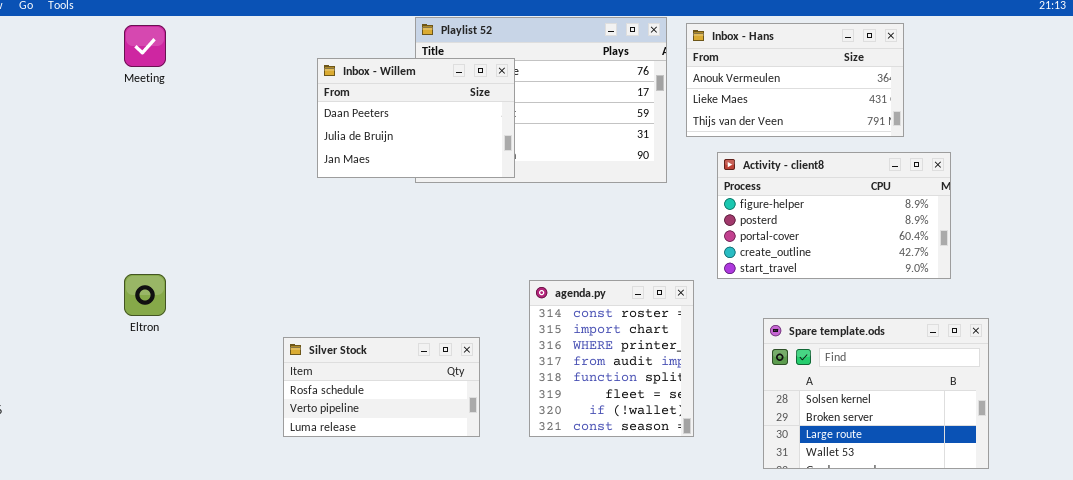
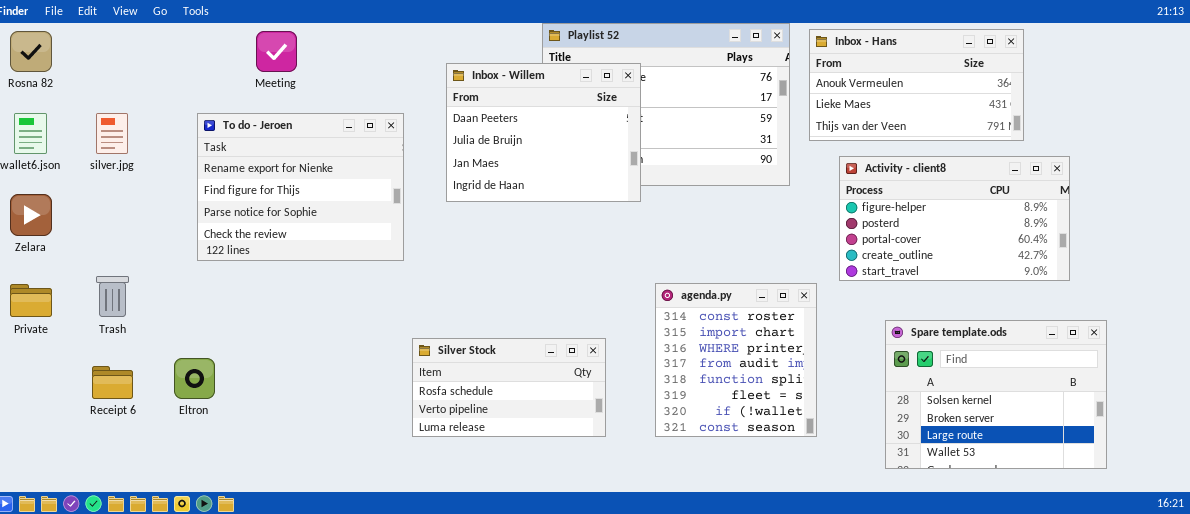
Inbox - Willem: [317,58,515,178] -> [446,63,641,202], resized
To do - Jeroen: none -> [197,113,404,261], opened
Eltron: [124,274,166,316] -> [174,358,215,399], moved

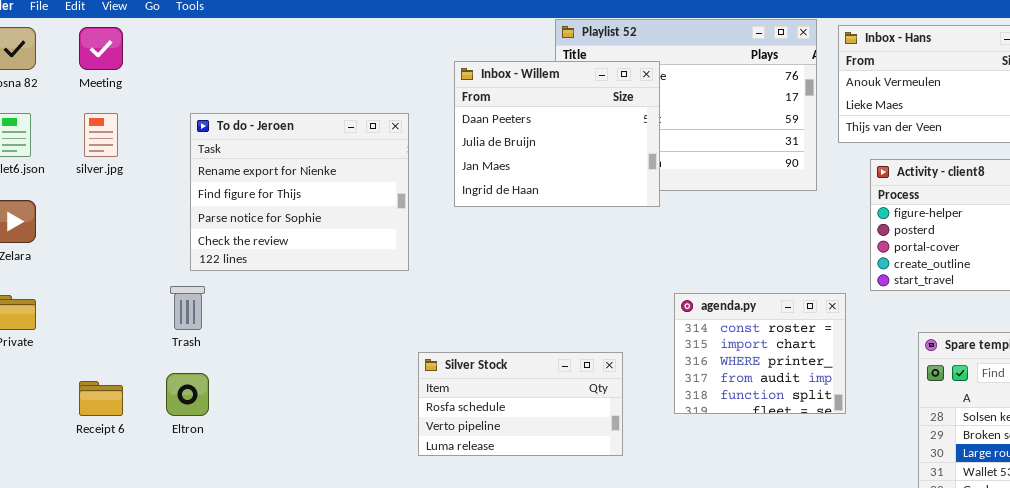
Meeting: [256,31,297,72] -> [79,27,123,70], moved
Trash: [96,276,129,317] -> [170,286,205,330], moved
agenda.py: [655,283,817,437] -> [674,293,846,414], resized

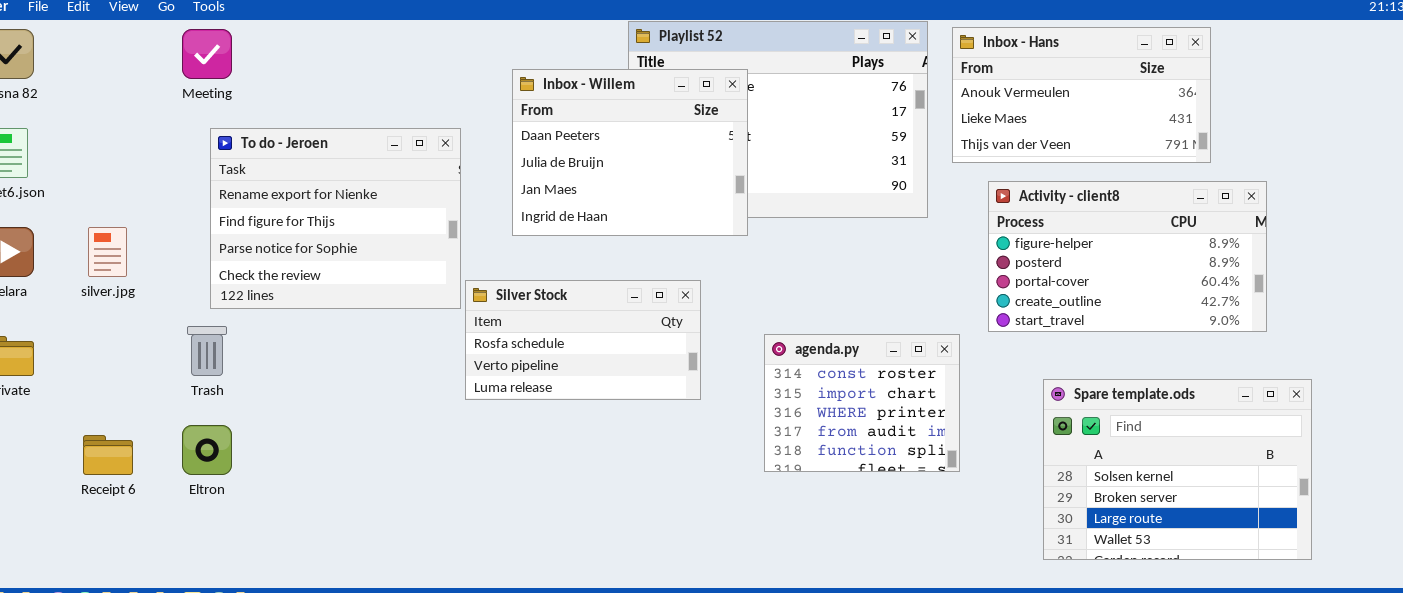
Meeting: [79,27,123,70] -> [182,29,232,79], moved
silver.jpg: [84,113,118,157] -> [88,227,127,277], moved
Silver Stock: [418,352,623,456] -> [465,280,701,400], moved

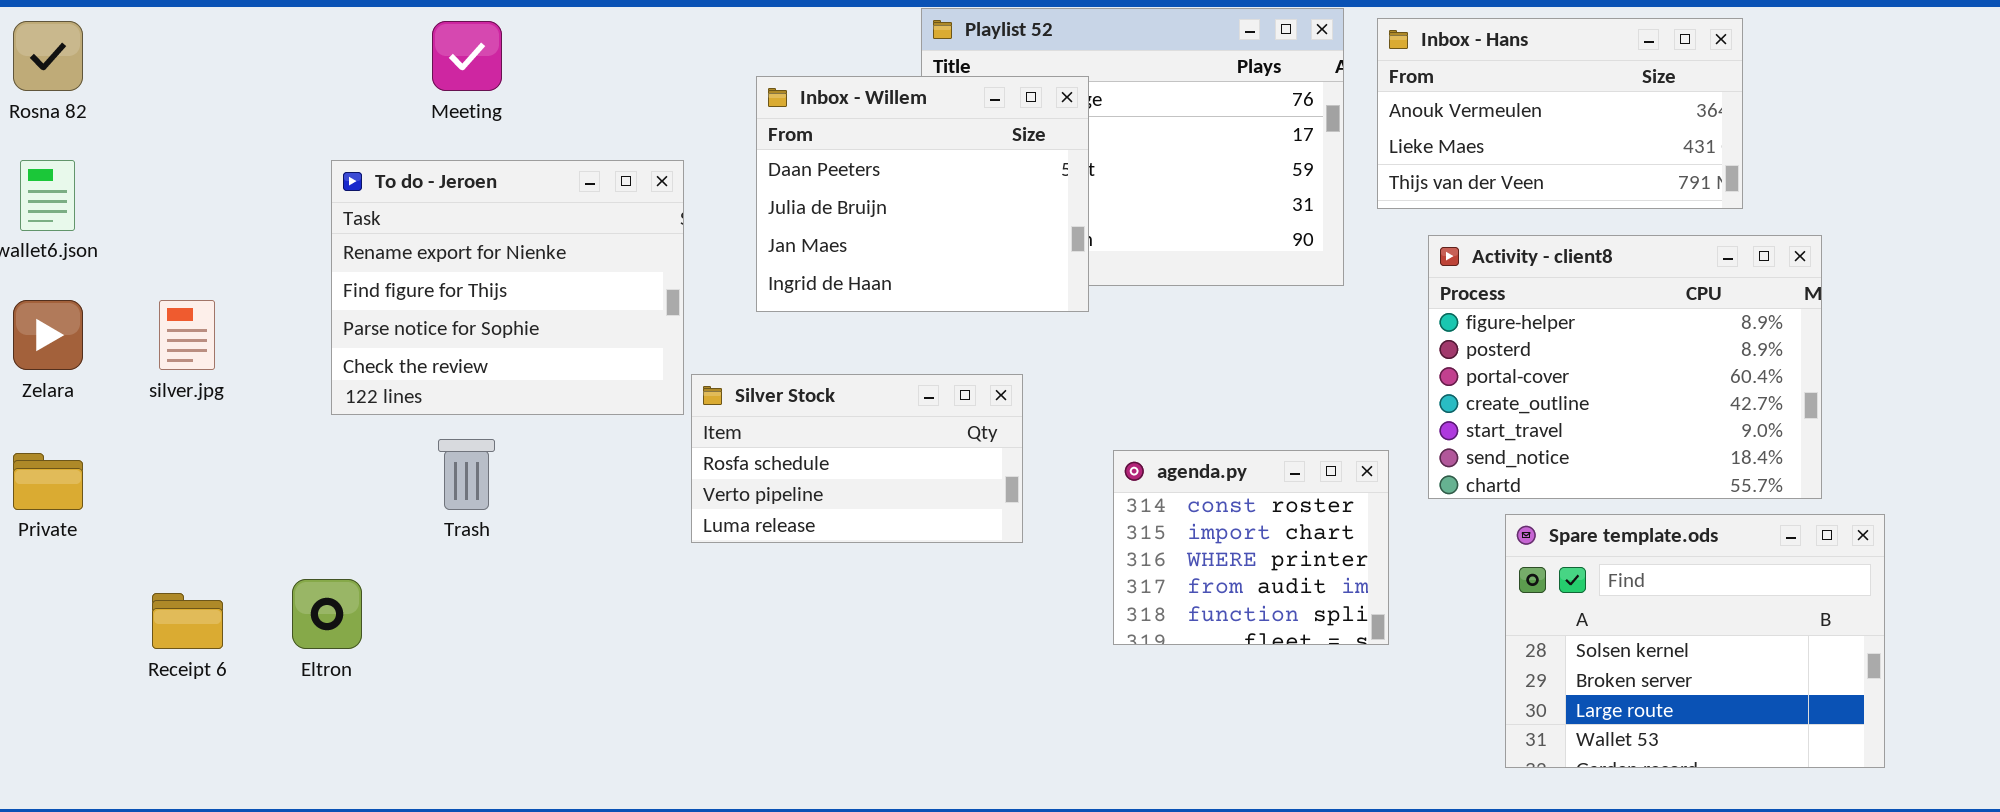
Meeting: [182,29,232,79] -> [432,21,502,91], moved
Activity - client8: [988,181,1267,332] -> [1428,235,1822,499], resized
Trash: [187,326,227,376] -> [438,439,495,510], moved

